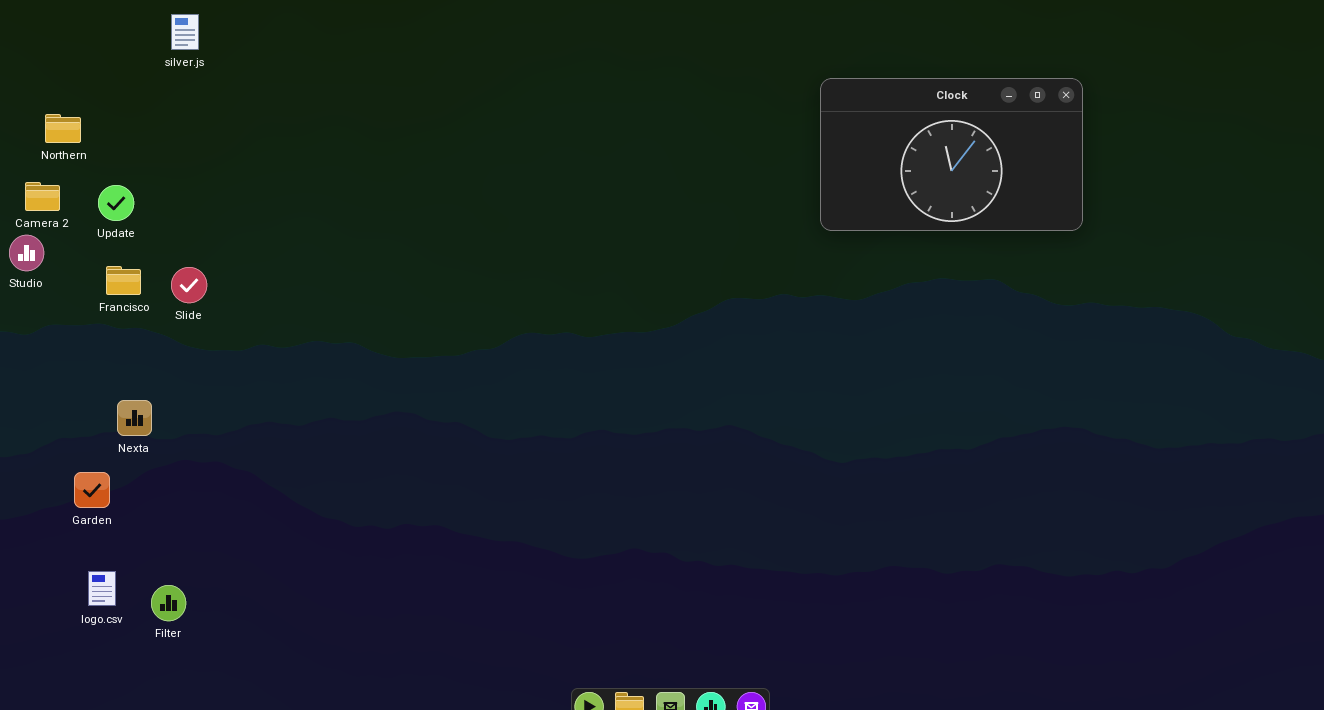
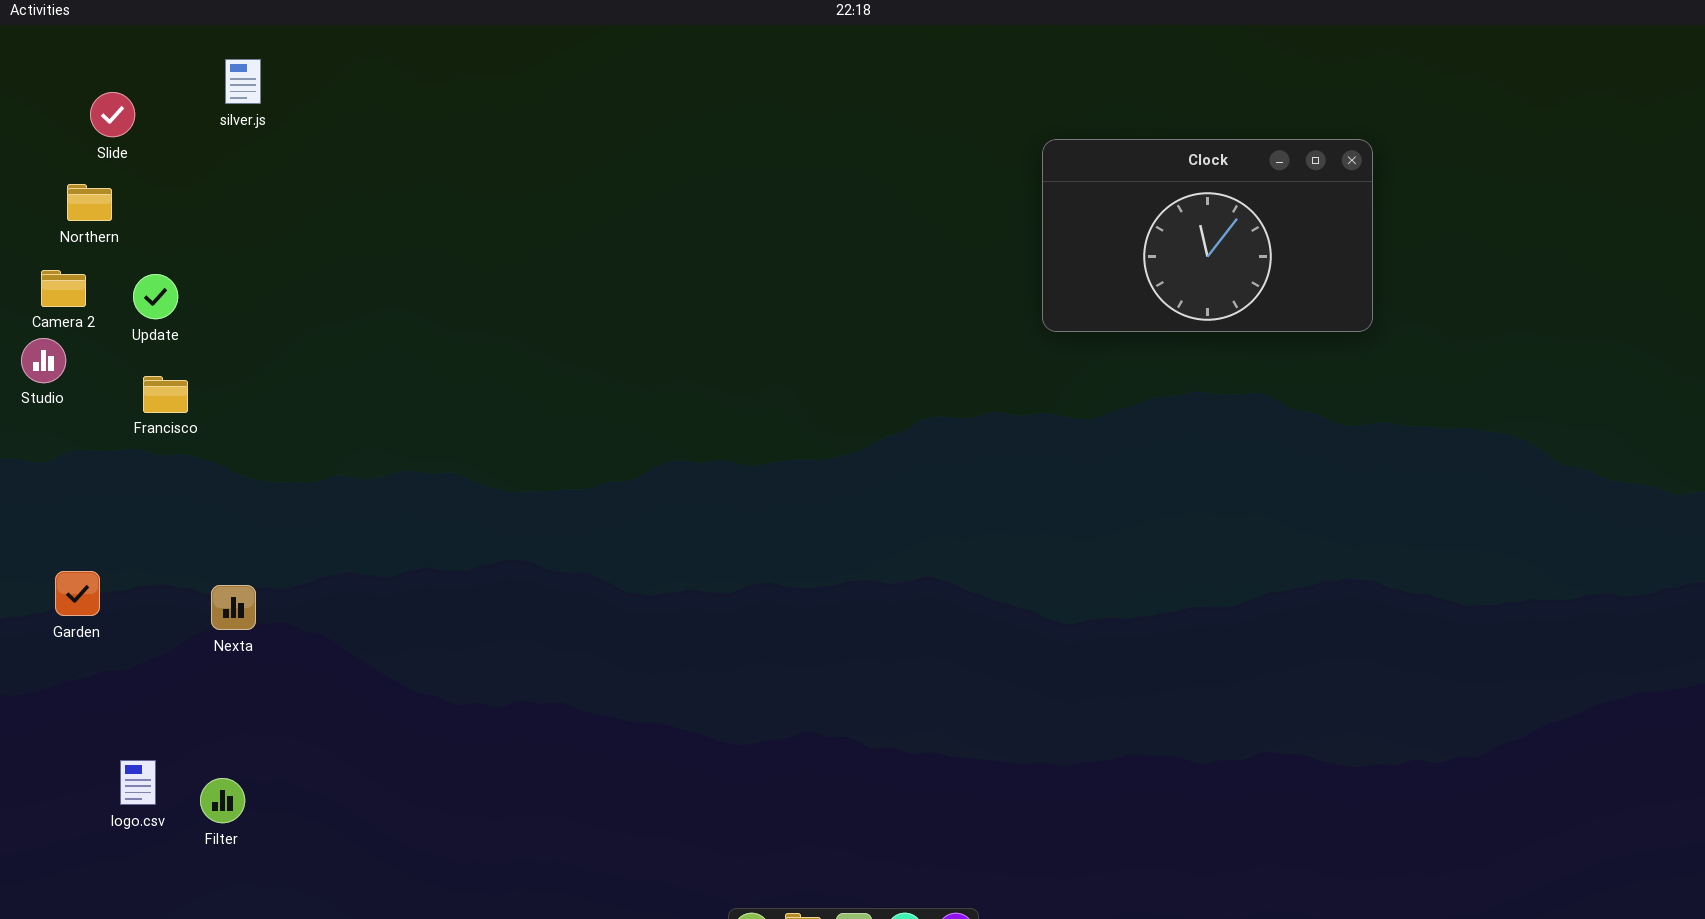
Slide: [171,267,207,303] -> [90,92,135,137], moved
Nexta: [117,400,152,436] -> [211,585,256,630], moved
Garden: [74,472,110,508] -> [55,571,100,616], moved

